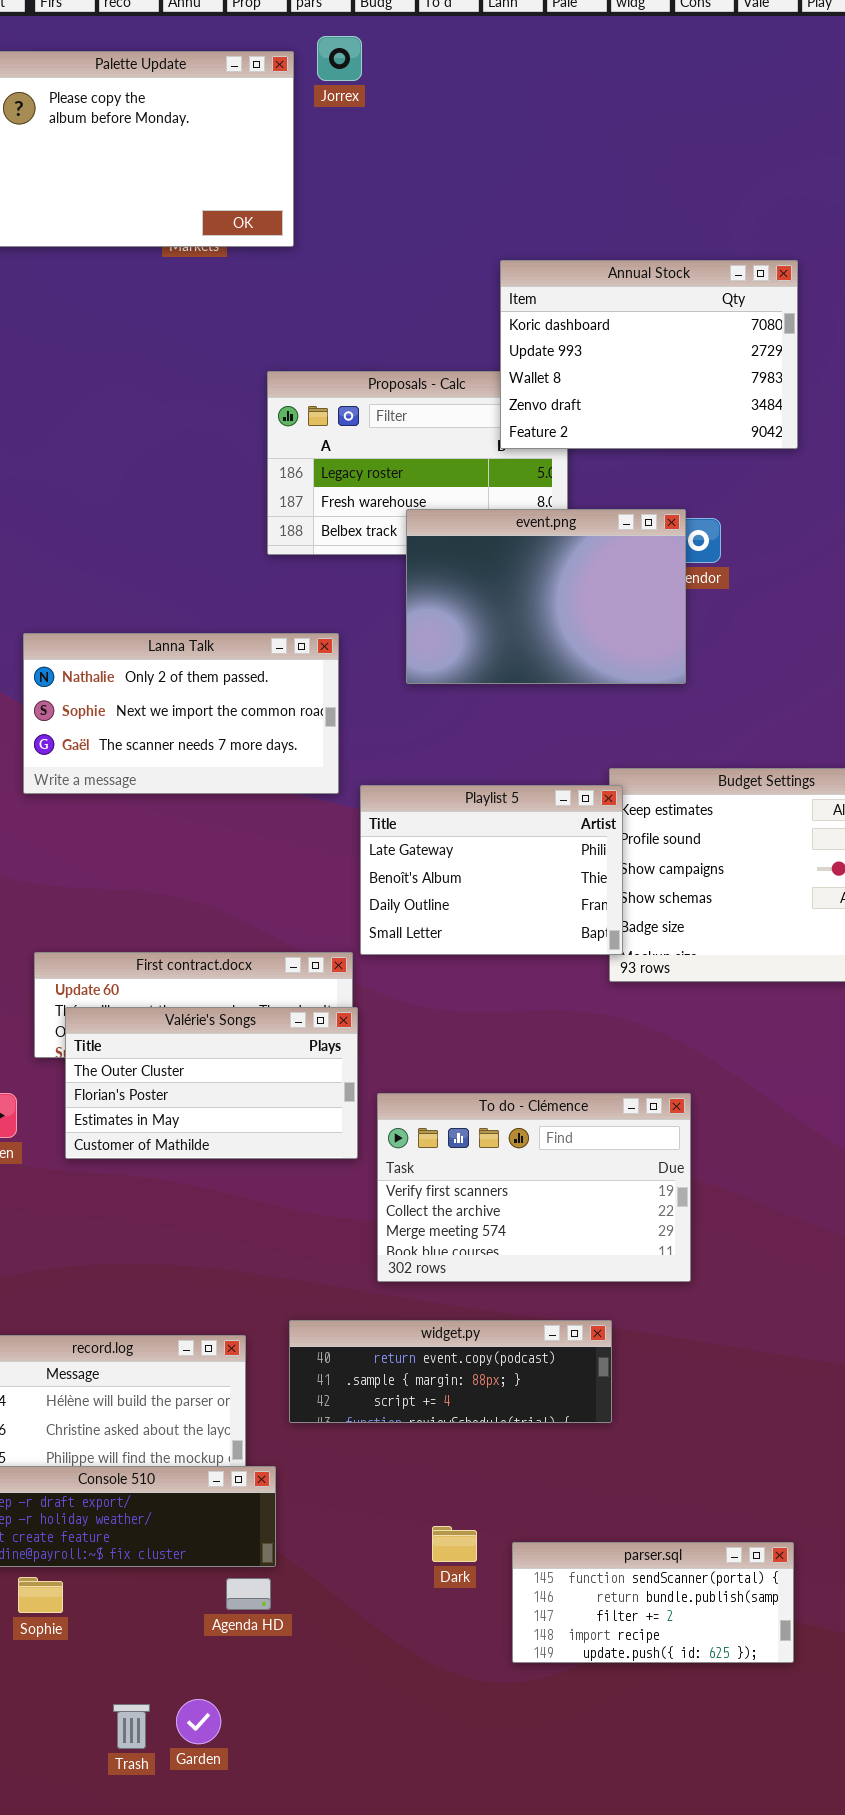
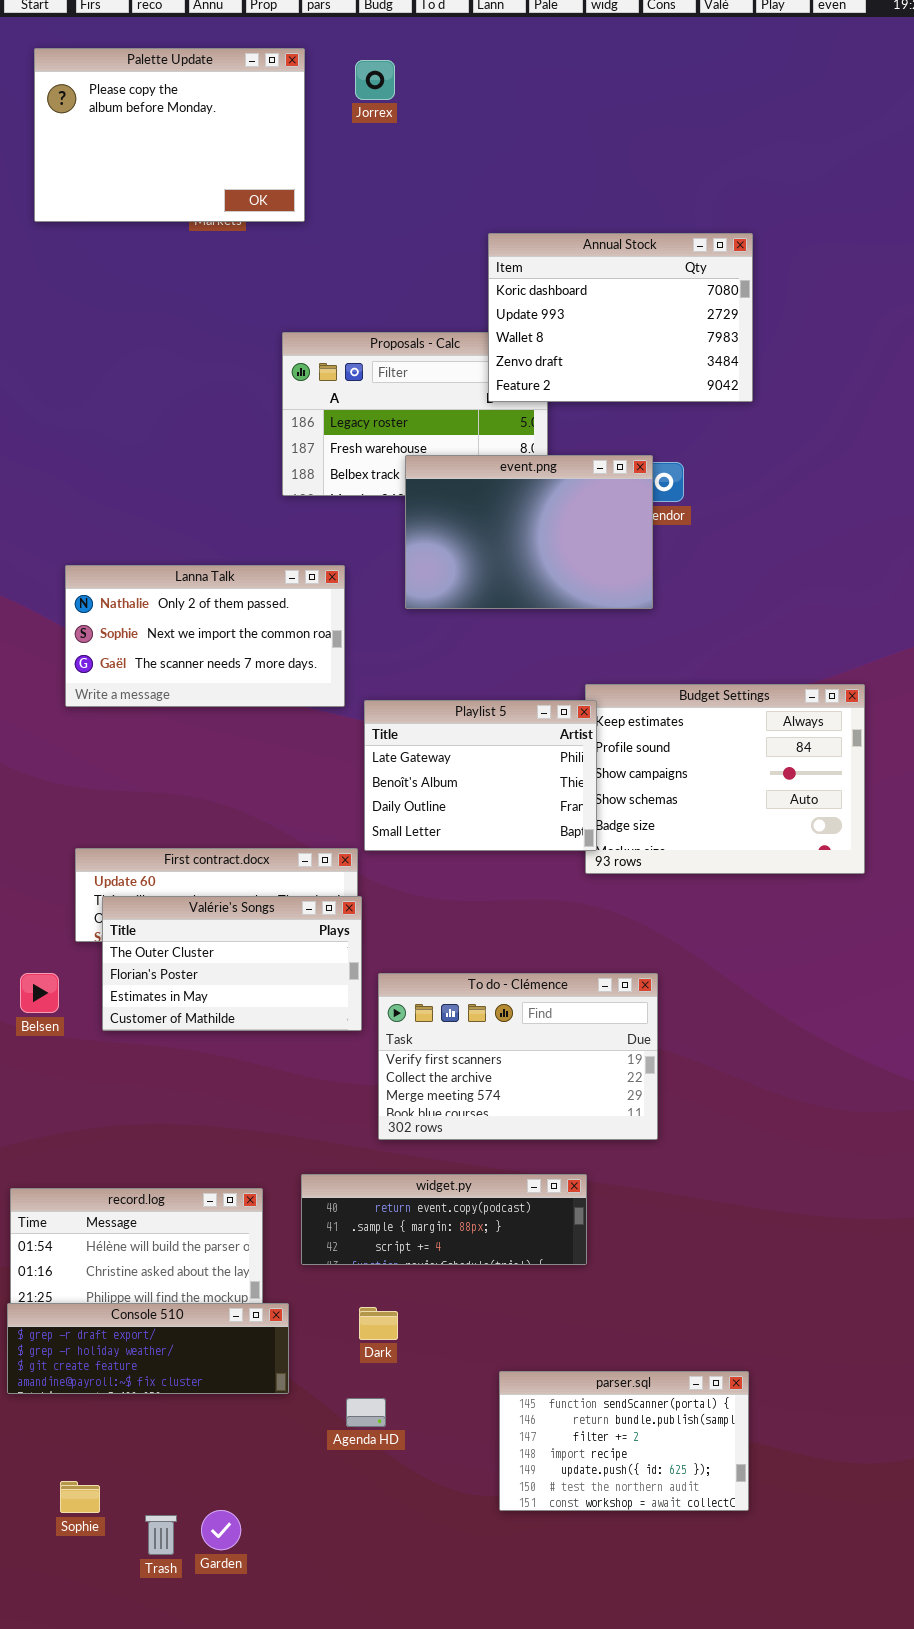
Jorrex: [317,36,362,81] -> [355,60,395,100], moved
Dark: [432,1526,477,1562] -> [359,1307,398,1340], moved
parser.sql: [512,1542,794,1663] -> [499,1371,749,1511], resized
Sophie: [18,1577,63,1613] -> [60,1481,100,1513], moved
Agenda HD: [226,1578,271,1610] -> [346,1398,386,1427], moved

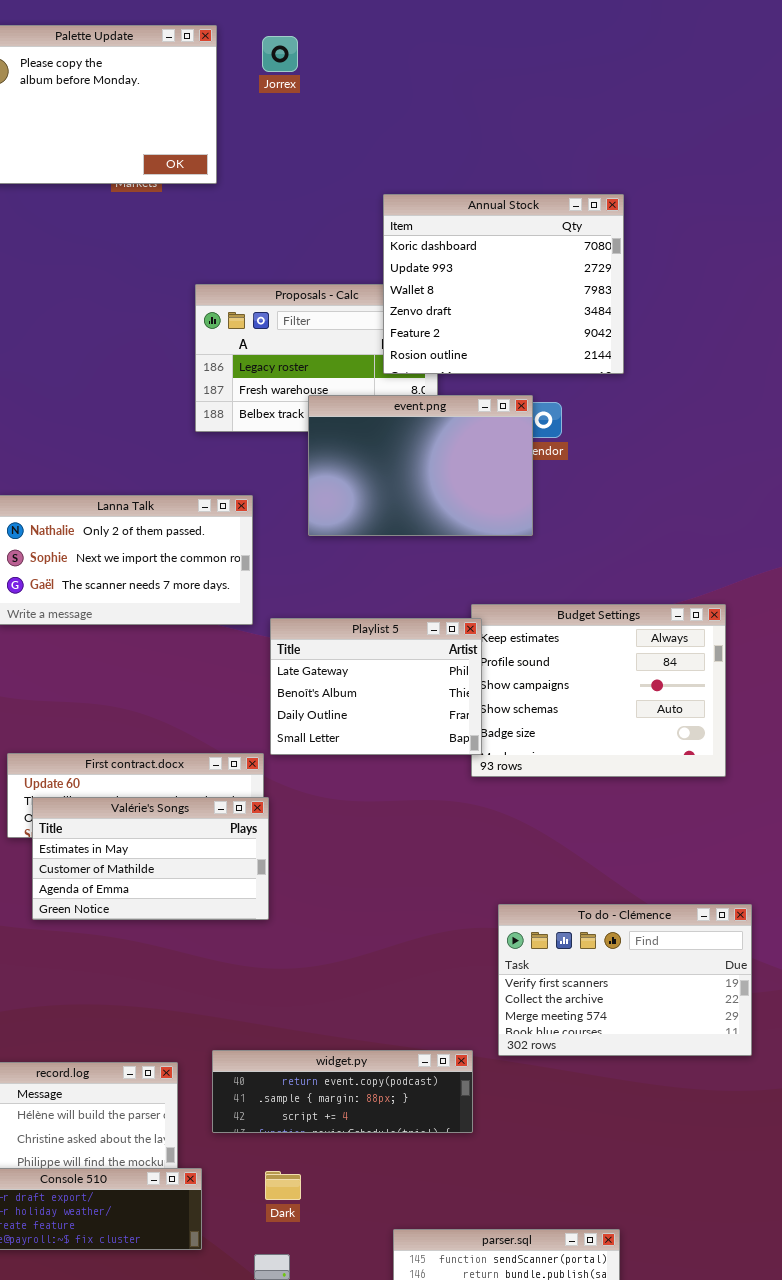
Annual Stock: [488,233,753,402] -> [383,194,624,374], resized
Valérie's Songs: [102,896,362,1031] -> [32,797,269,920], scrolled down 2 rows
To do - Clémence: [378,973,658,1140] -> [498,904,752,1056], moved

